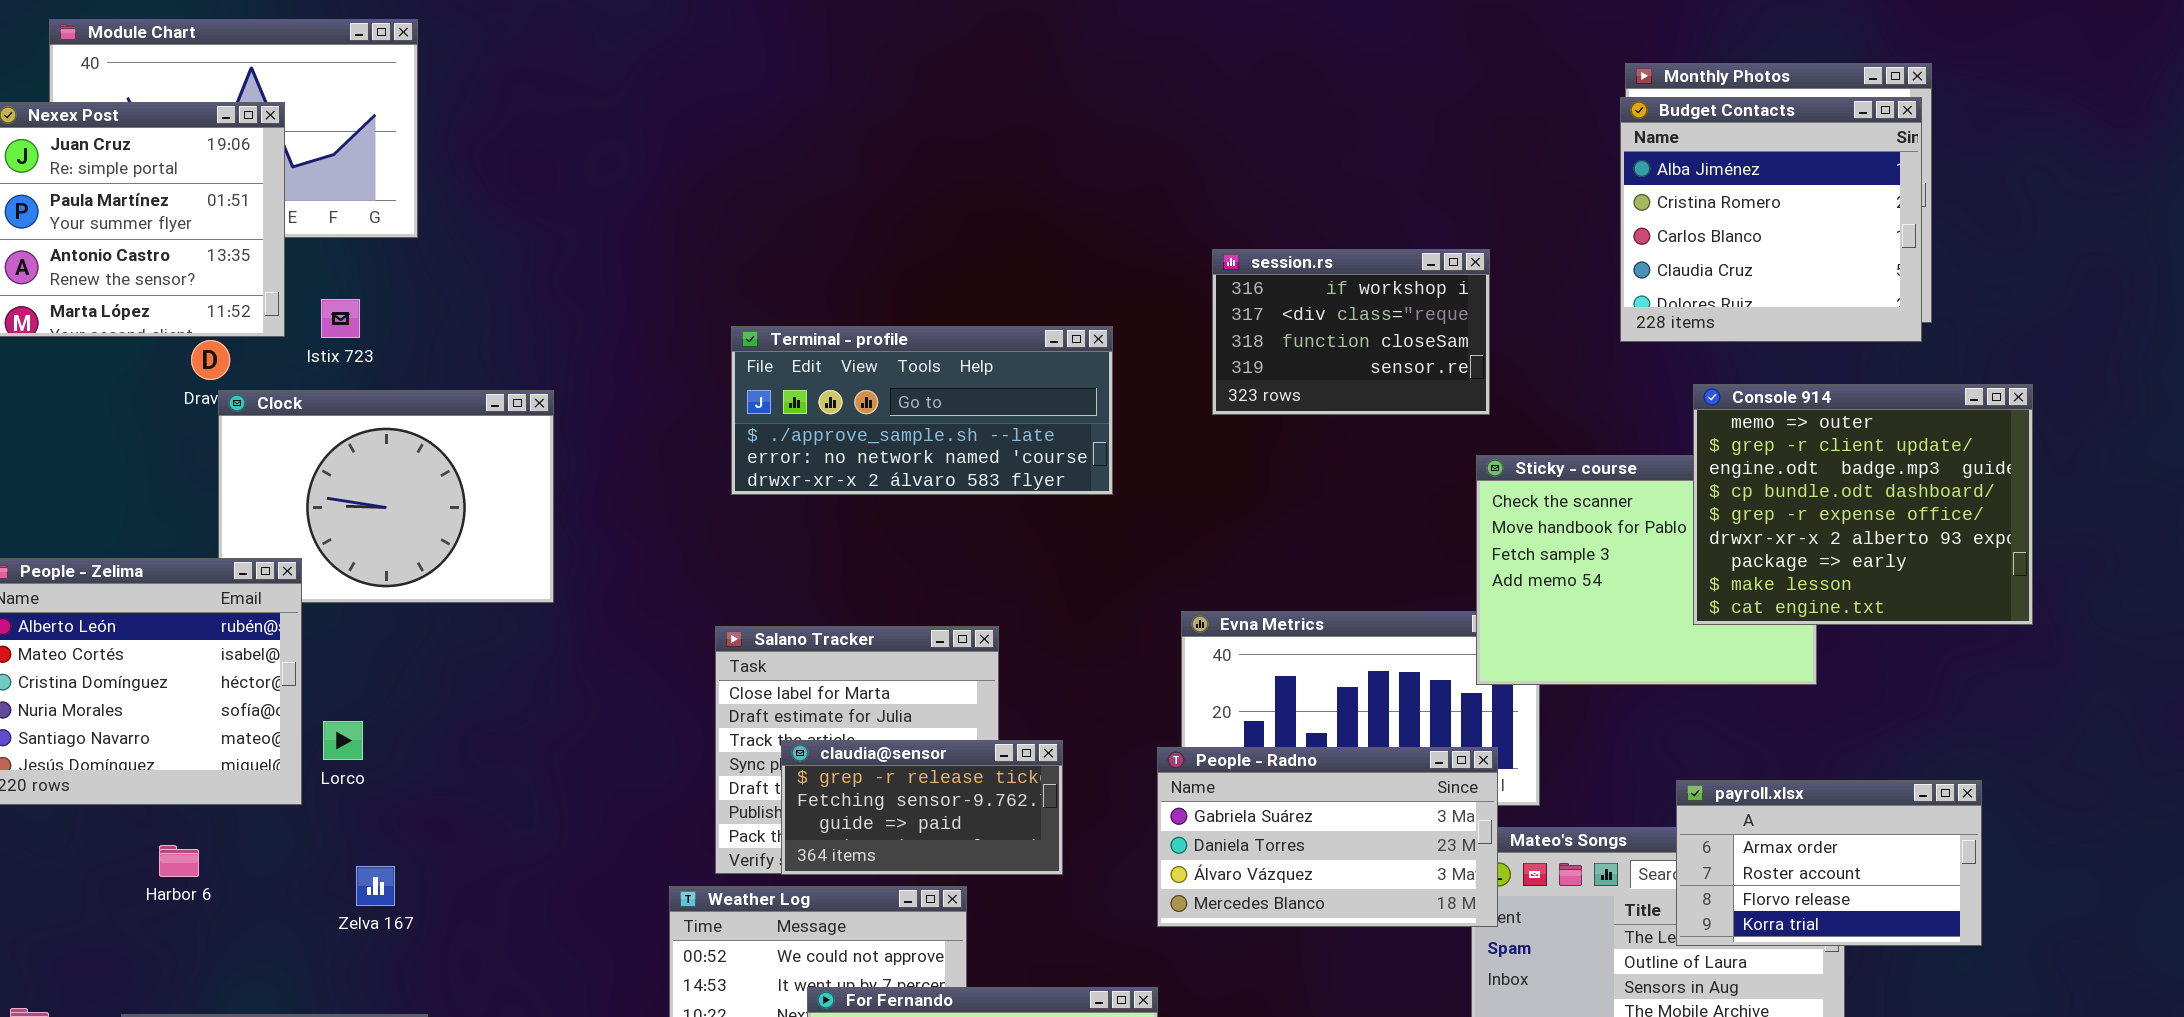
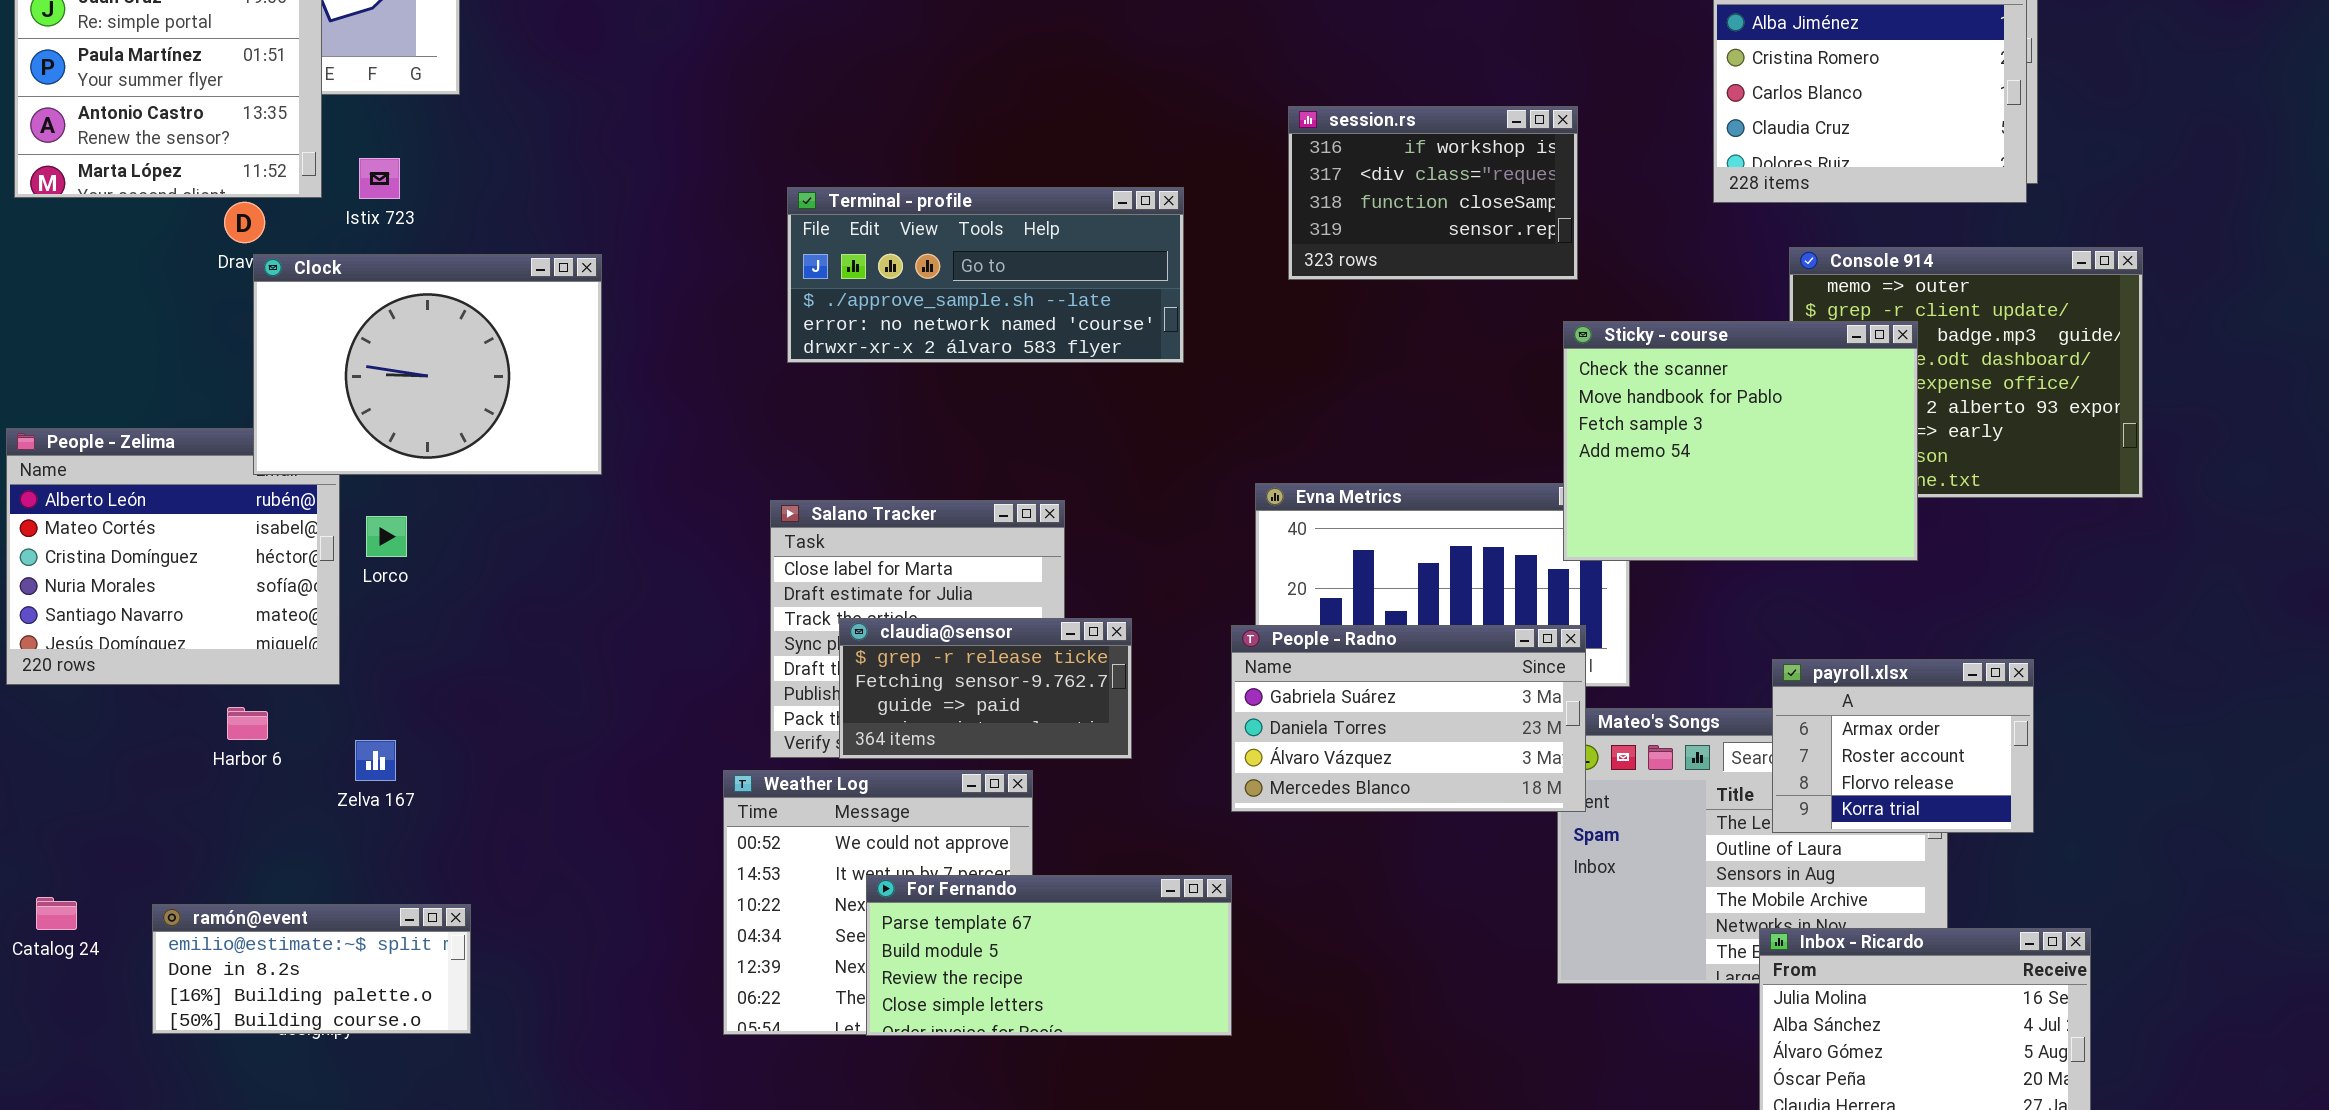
Clock: [218,390,554,603] -> [253,254,602,475], raised
Sticky - course: [1476,455,1817,685] -> [1563,321,1918,561], raised
Lorco: [323,721,363,760] -> [366,516,407,557], moved
payroll.xlsx: [1676,780,1982,946] -> [1772,659,2034,833], resized
Harbor 6: [159,845,199,877] -> [227,707,268,740], moved
Zelva 167: [356,866,395,906] -> [355,740,396,781], moved

